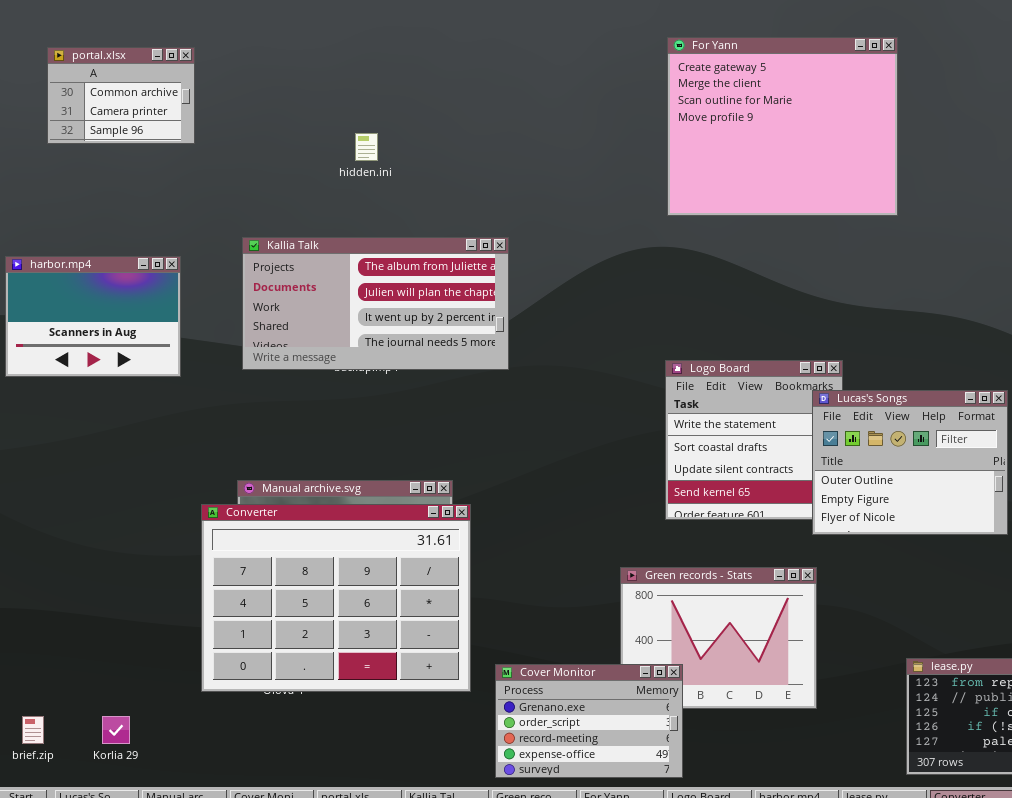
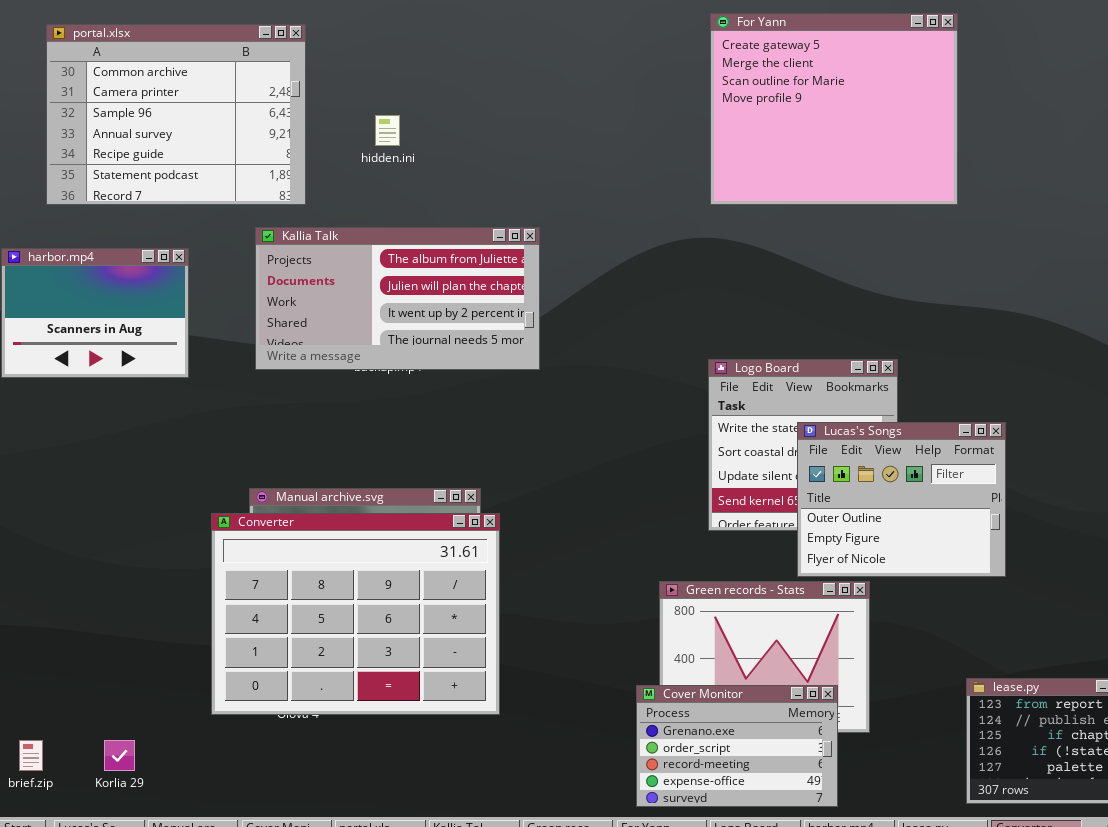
portal.xlsx: [47,47,195,144] -> [46,24,306,205], resized
Lucas's Songs: [812,390,1008,535] -> [797,422,1006,577], moved
Cover Monitor: [495,664,683,778] -> [636,685,838,807], moved

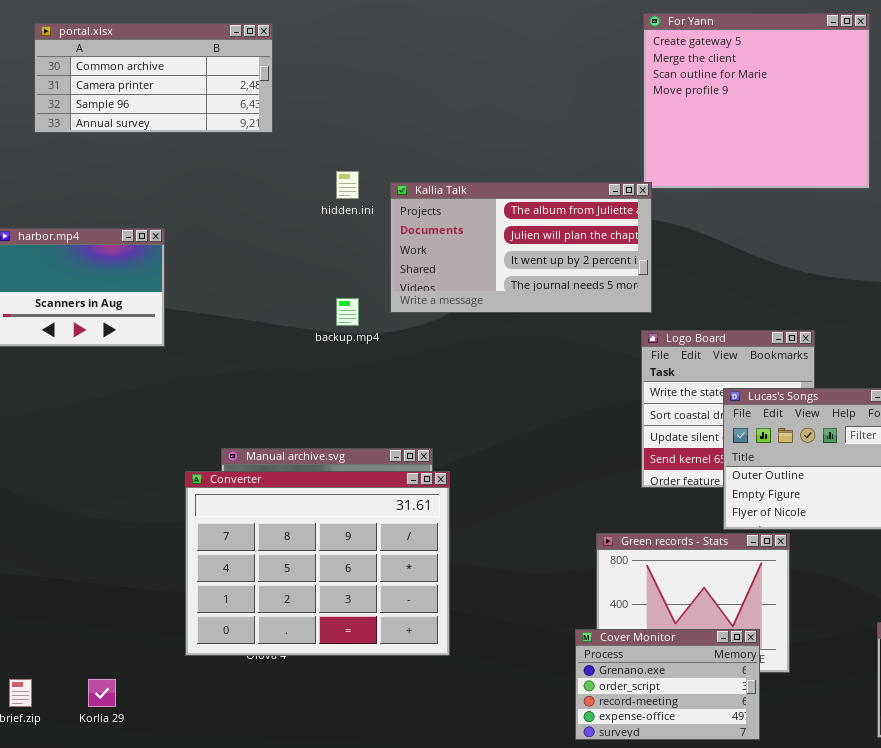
portal.xlsx: [46,24,306,205] -> [34,23,273,133], resized
hidden.ini: [375,115,400,146] -> [336,171,359,199], moved
Kallia Talk: [255,227,540,370] -> [390,182,652,313], moved

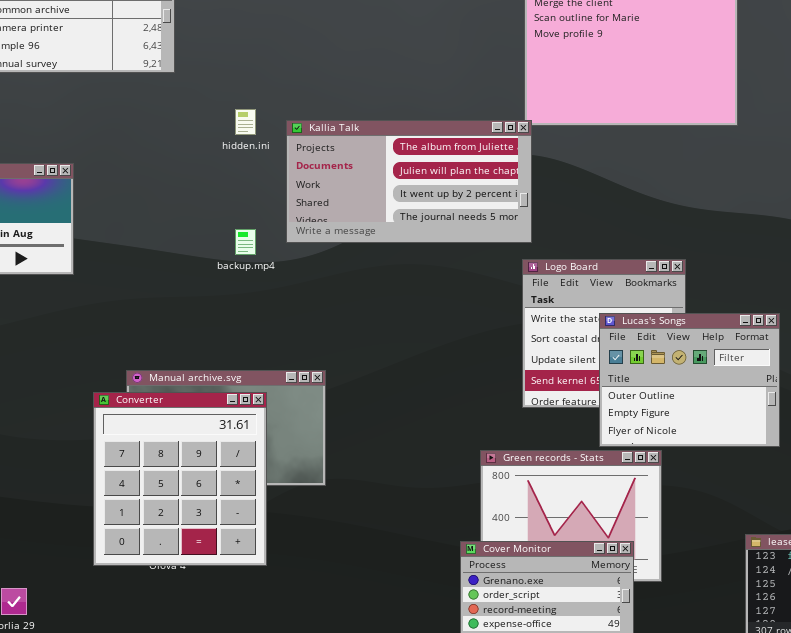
Converter: [185,471,450,656] -> [93,392,267,566], resized

